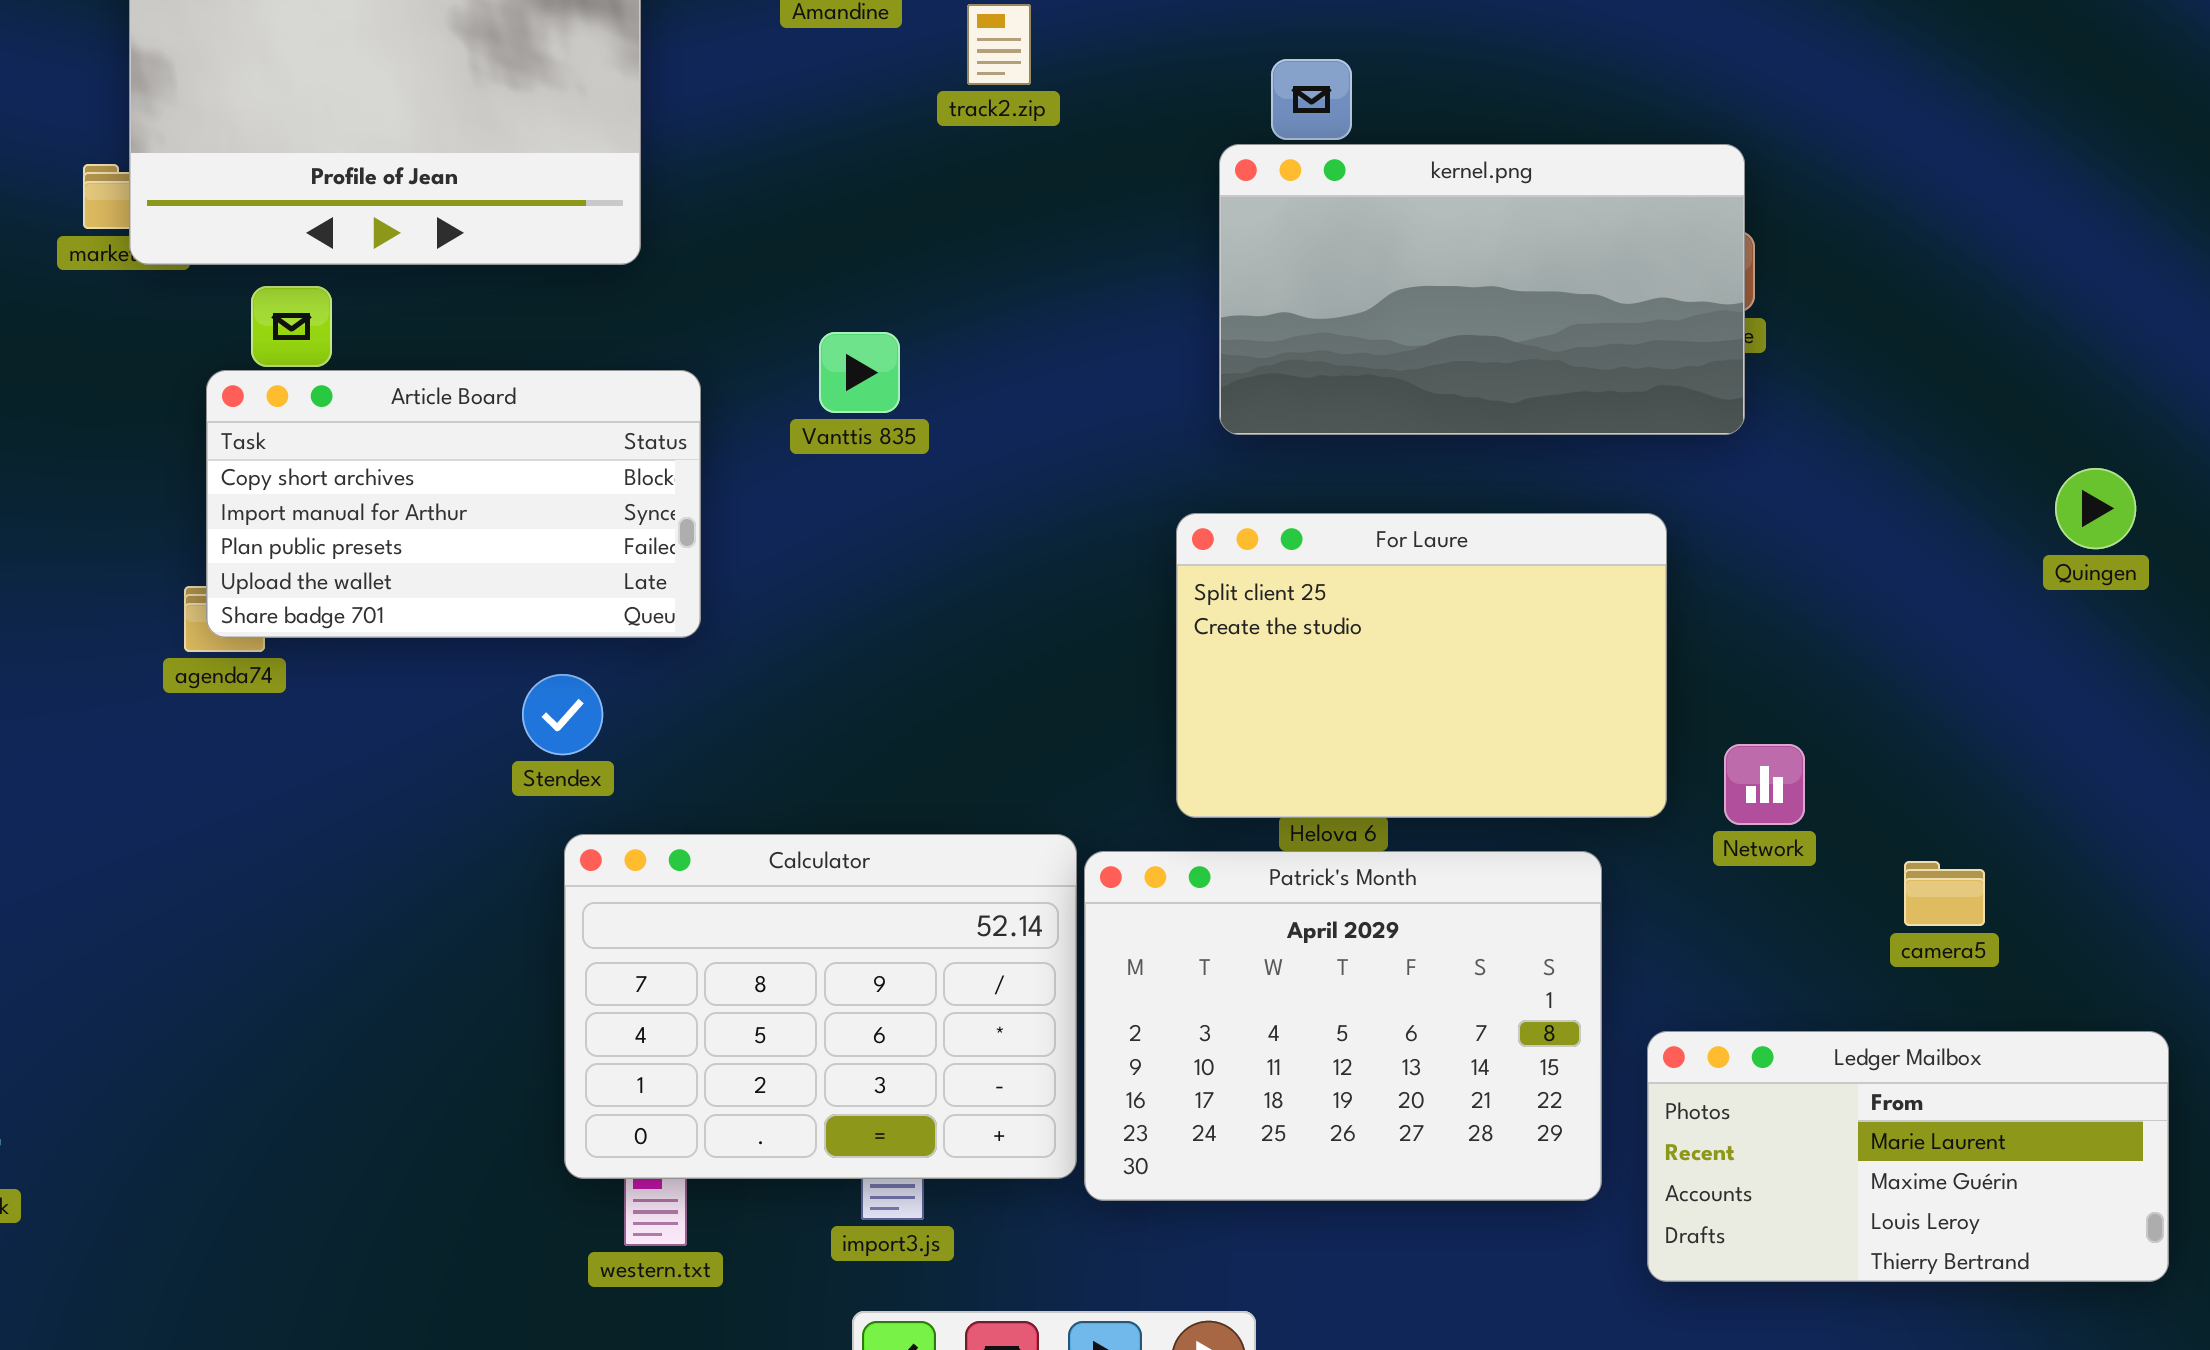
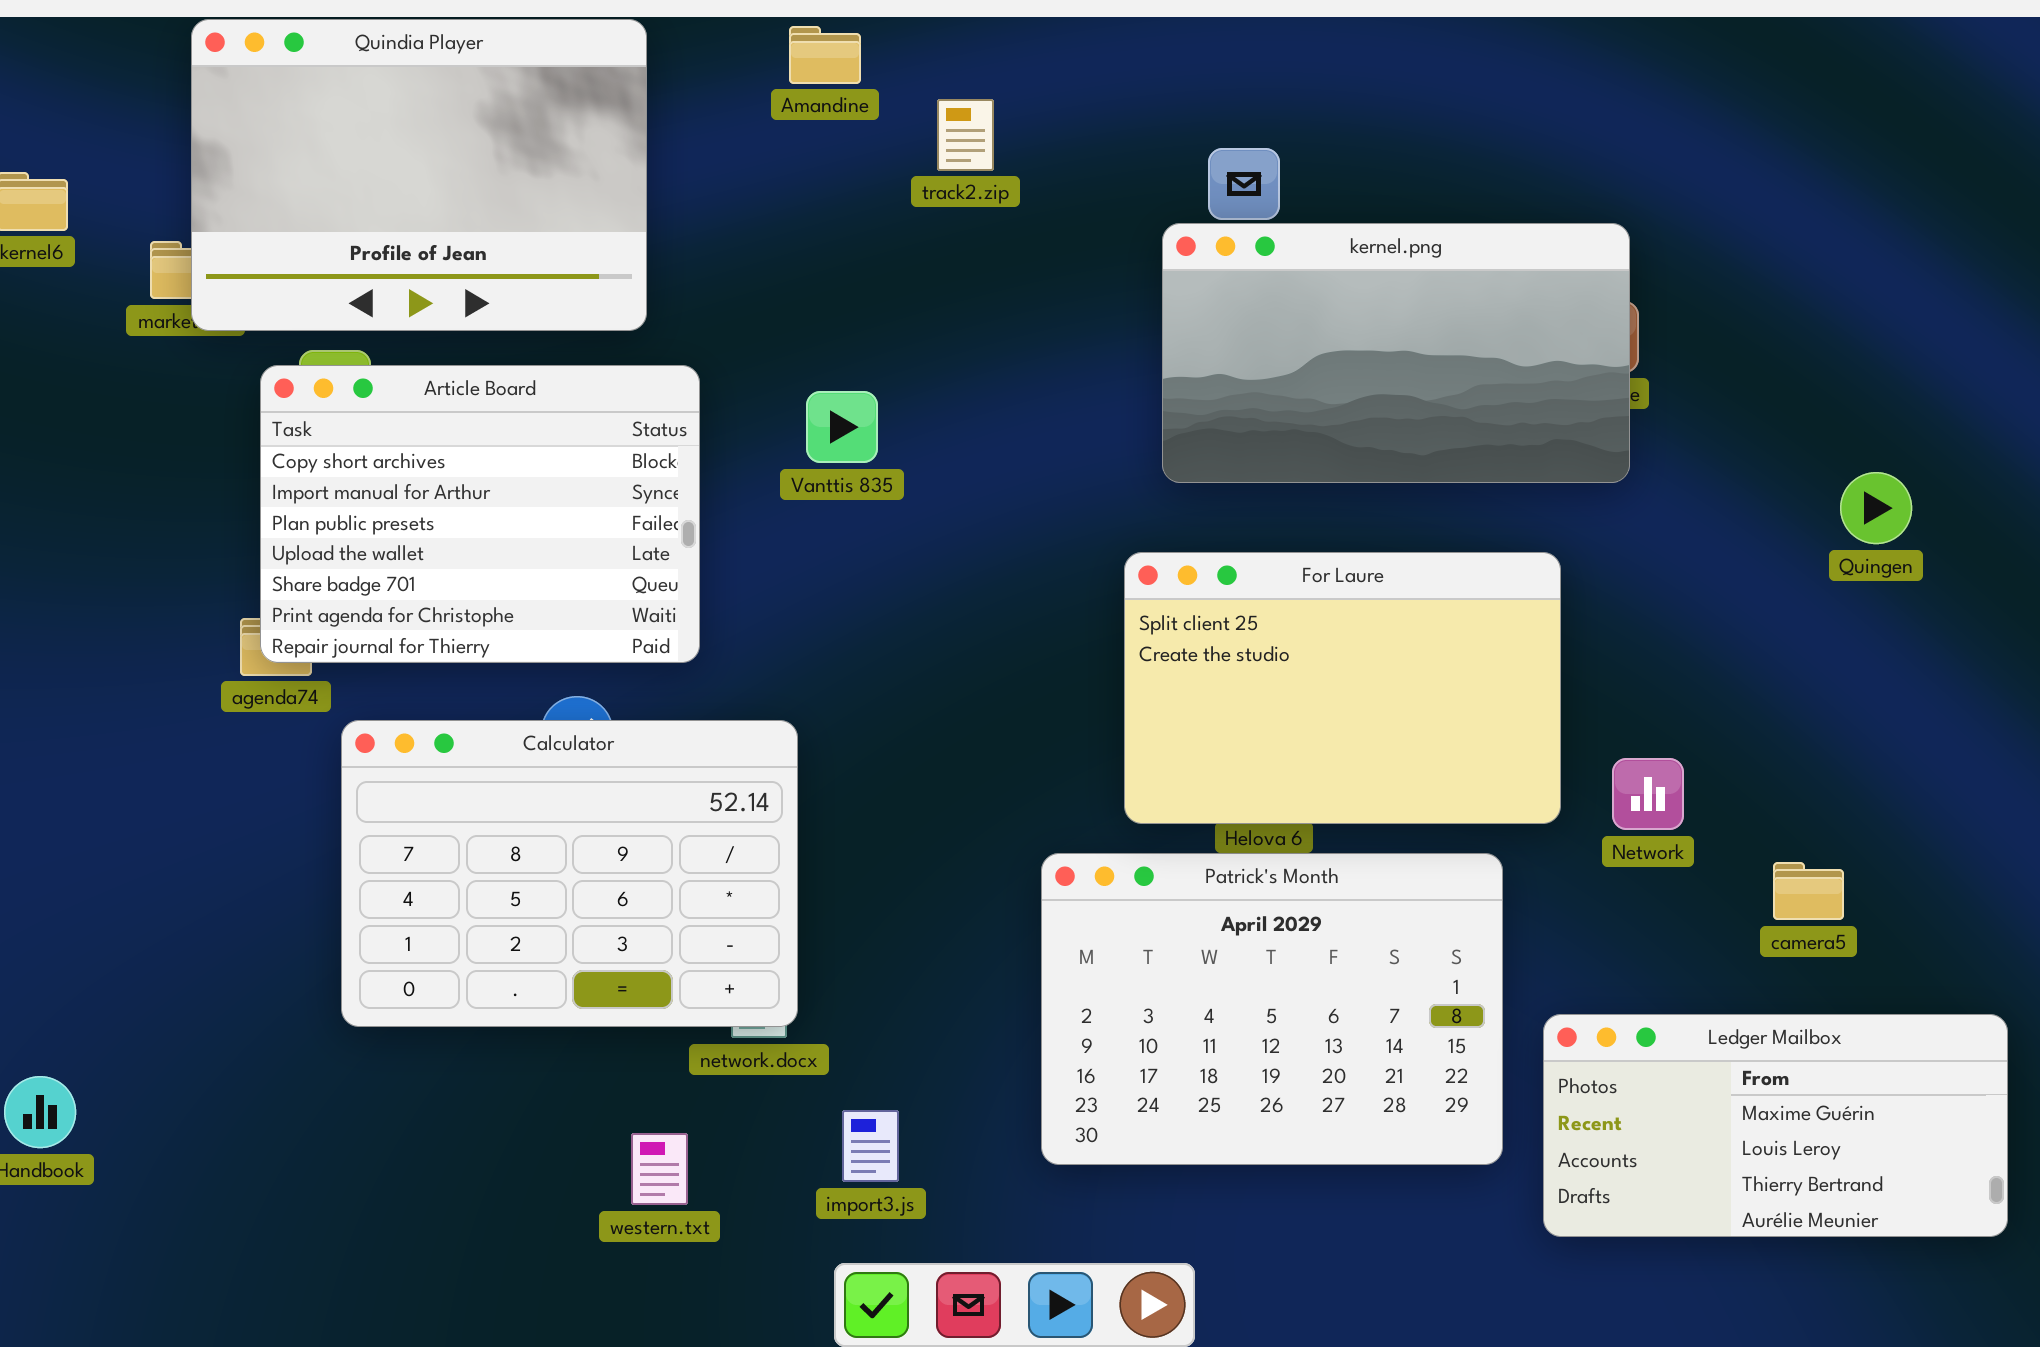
Article Board: [206,370,701,638] -> [260,365,700,663], resized
Quingen: [2055,468,2136,549] -> [1840,472,1912,544], moved
Calculator: [564,834,1077,1179] -> [341,720,798,1027], moved
Ledger Mailbox: [1647,1031,2169,1282] -> [1543,1014,2008,1237], scrolled down 1 row

